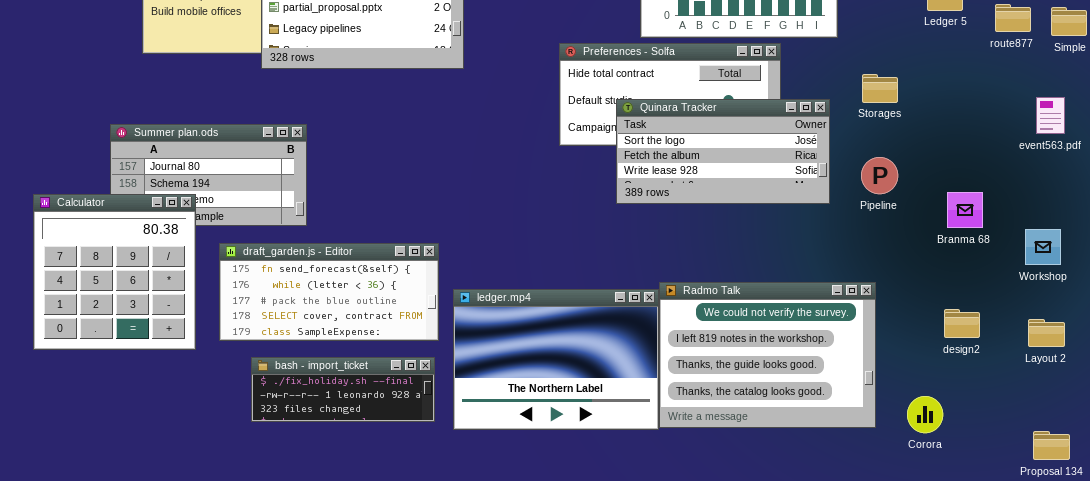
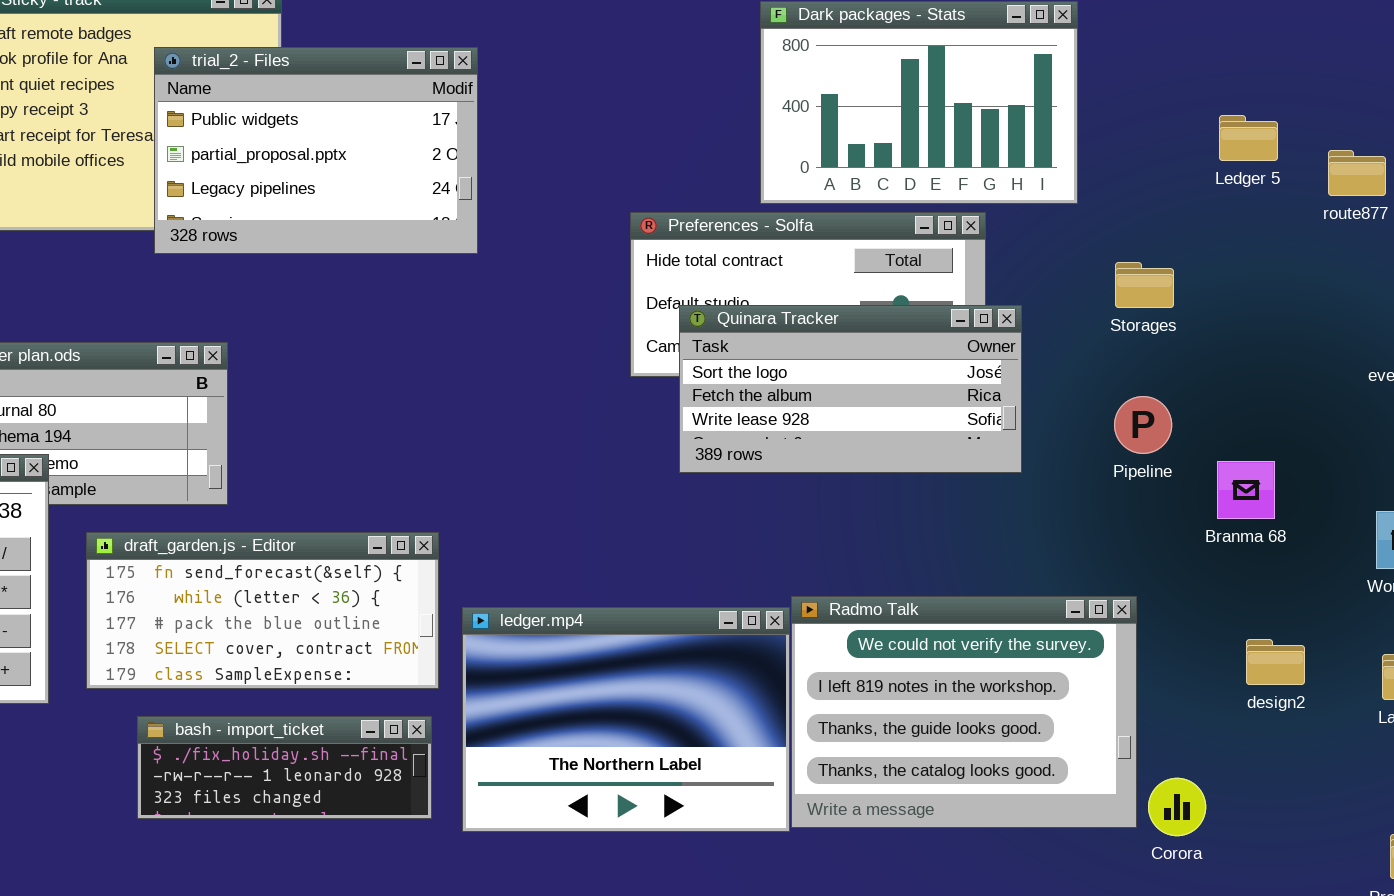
Quinara Tracker: [616,99,830,204] -> [679,305,1022,473], moved
Branma 68: [947,192,983,228] -> [1217,461,1275,519], moved
Corora: [907,396,943,433] -> [1148,778,1206,836], moved

